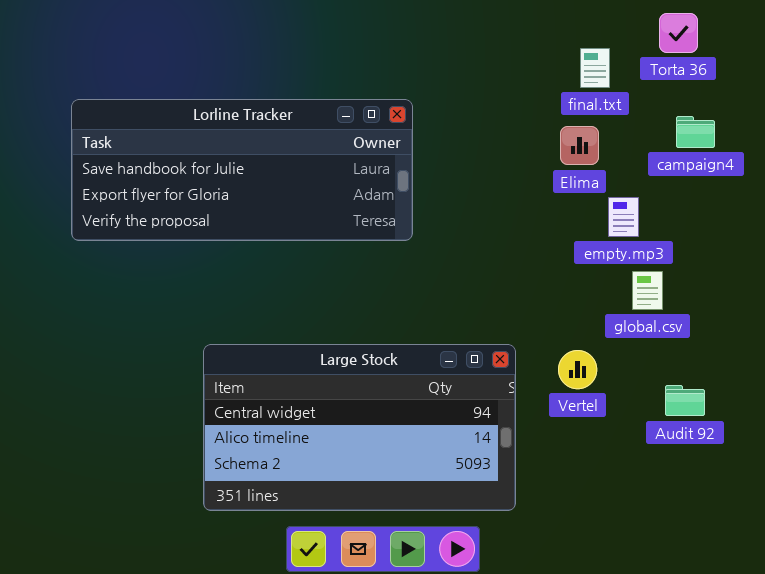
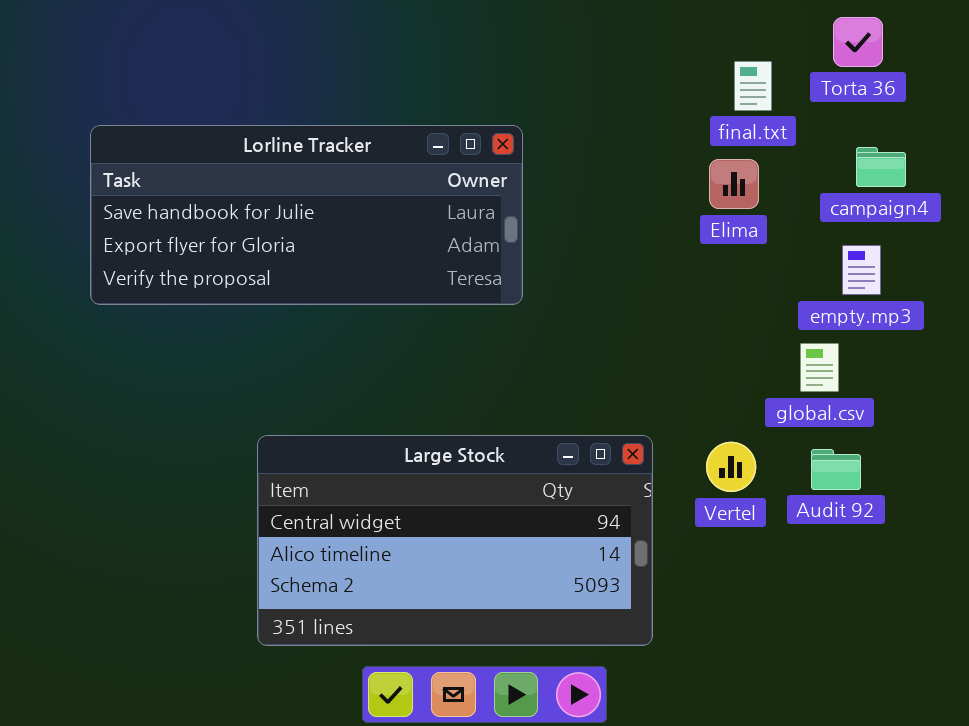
empty.mp3: [608,197,639,237] -> [842,245,881,295], moved
Audit 92: [665,385,705,416] -> [811,449,861,490], moved

